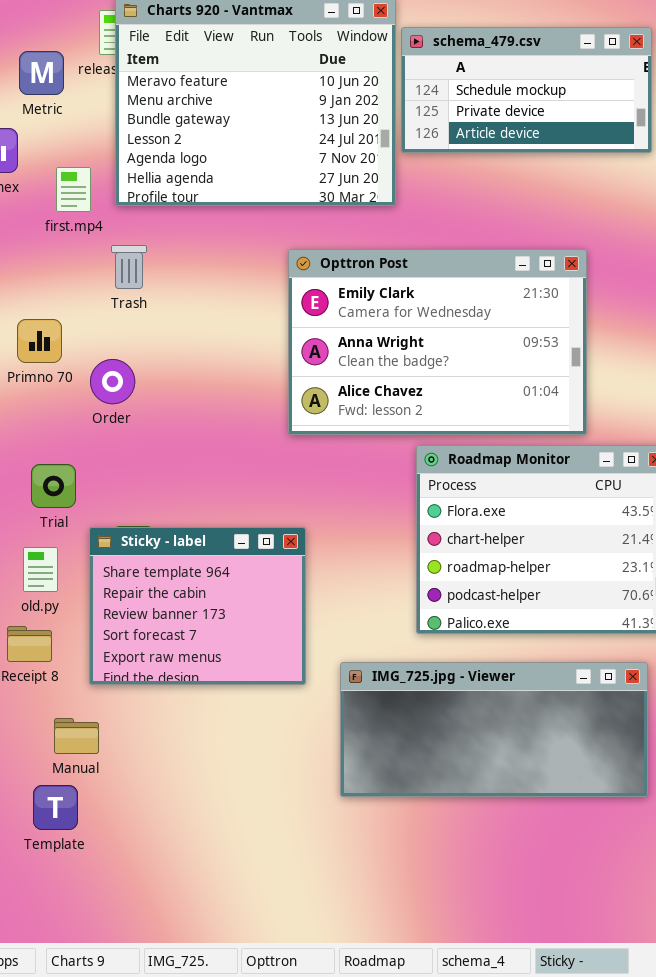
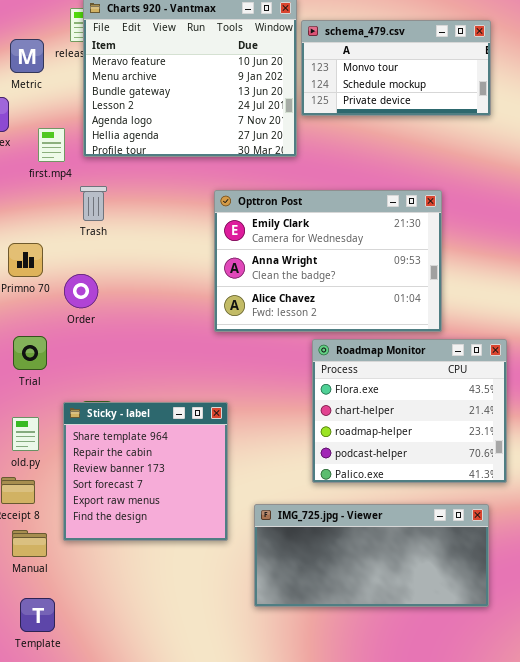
schema_479.csv: [401,27,652,153] -> [301,20,491,116], scrolled up 1 row
Trial: [31,464,76,508] -> [13,336,47,370], moved
Sticky - label: [89,527,306,685] -> [63,402,228,541], resized
Manual: [54,718,99,754] -> [12,530,47,557], moved

